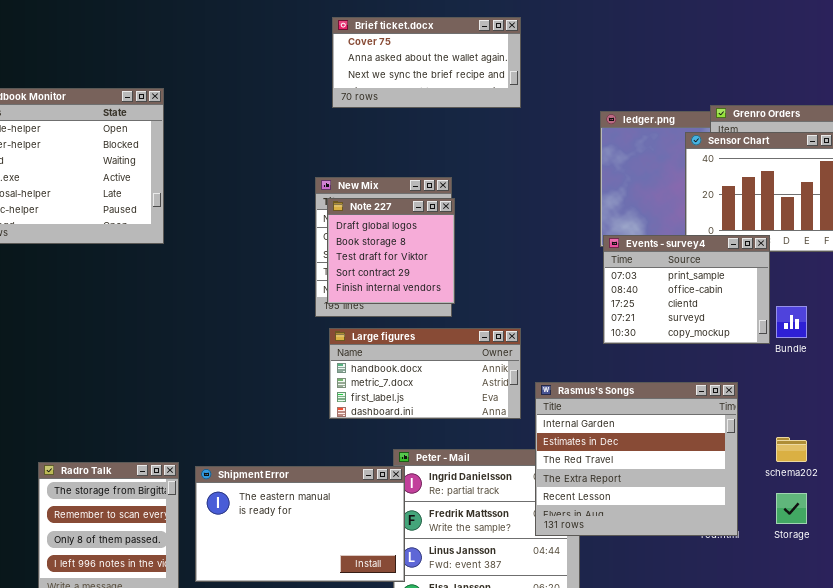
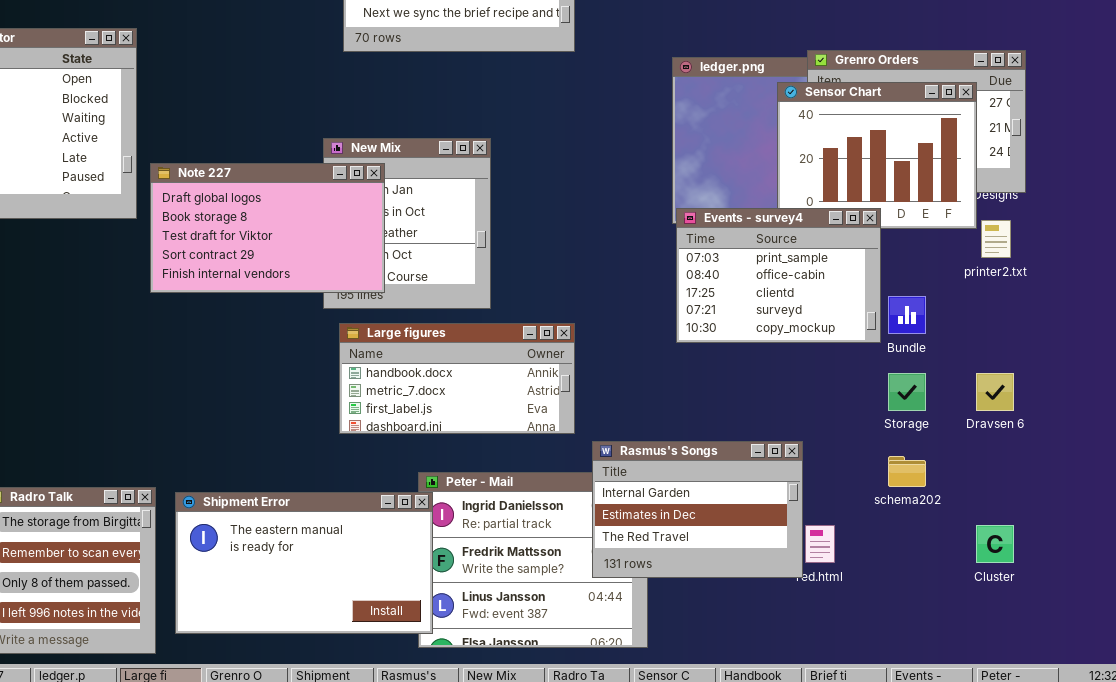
Note 227: [327,198,455,304] -> [150,163,385,293], moved, resized
Rasmus's Songs: [535,382,738,536] -> [592,441,803,578], resized
Storage: [776,493,807,524] -> [888,373,926,411], moved

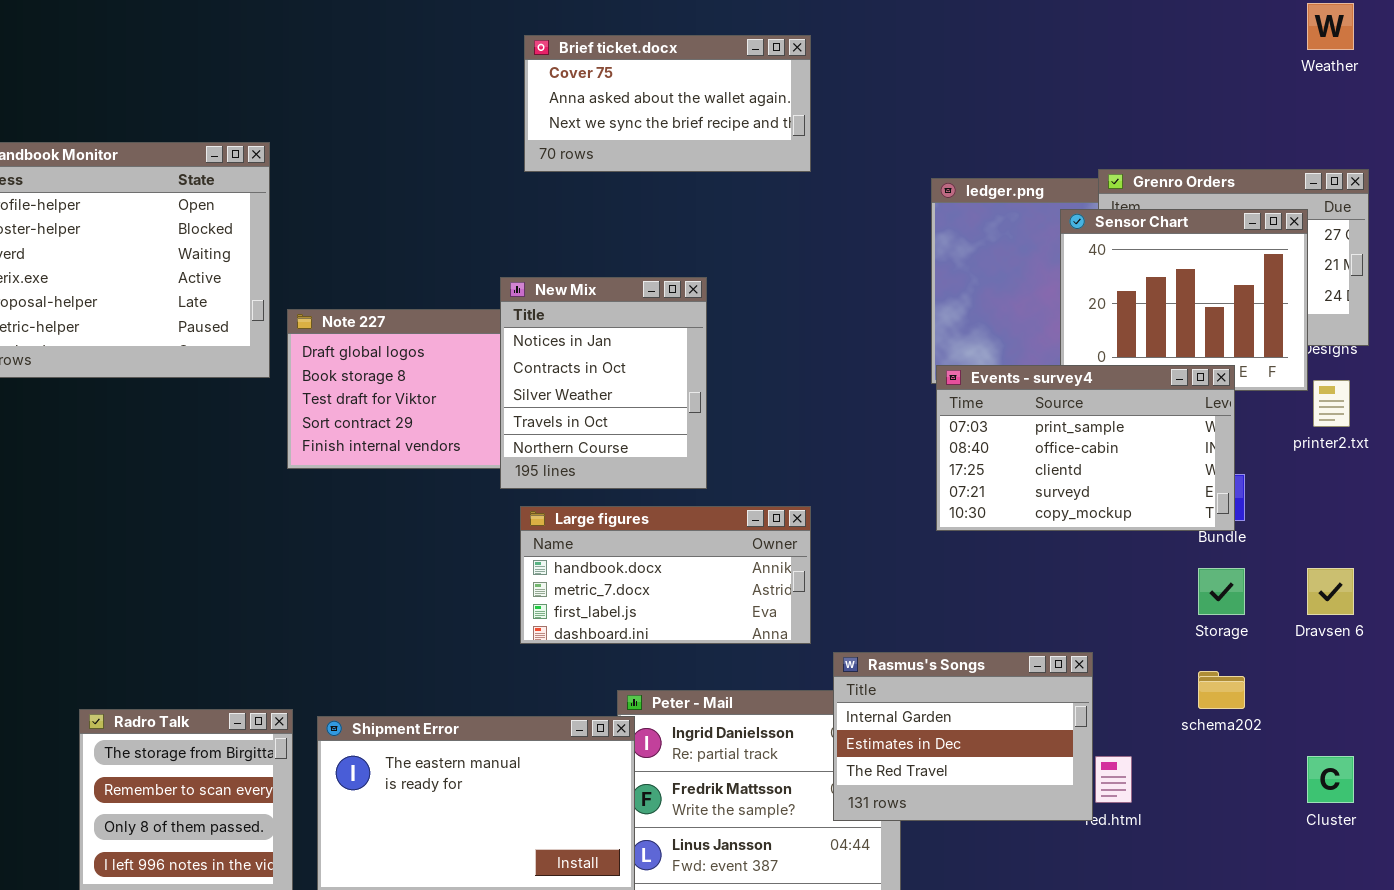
New Mix: [323,138,491,309] -> [500,277,707,489], raised
Events - survey4: [676,208,881,343] -> [936,365,1235,531], resized

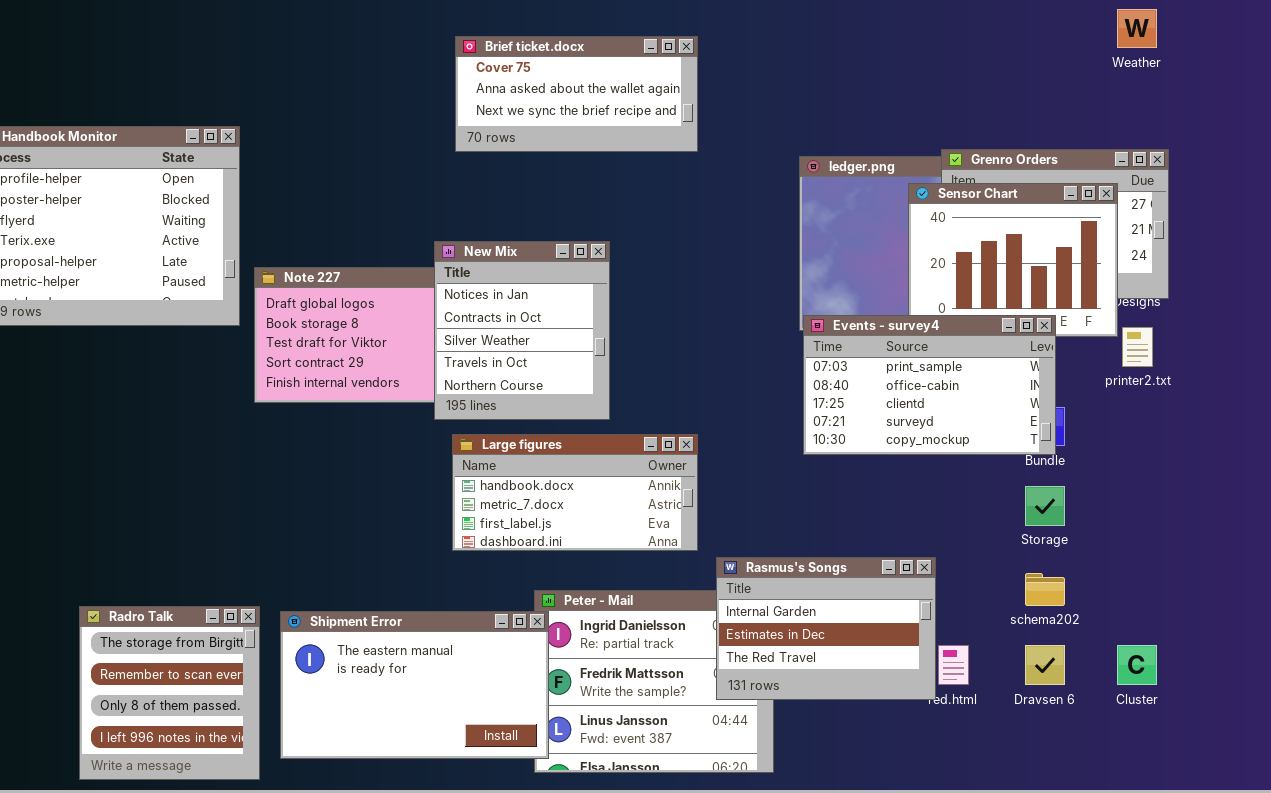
Dravsen 6: [1307,568,1354,615] -> [1025,645,1065,685], moved

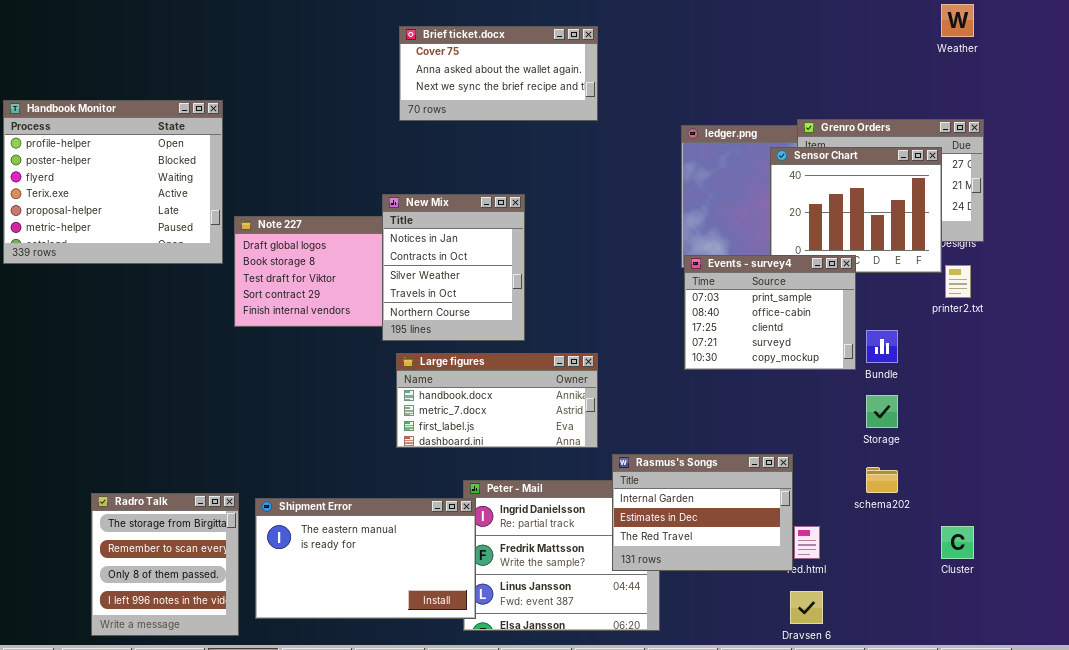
Events - survey4: [803,315,1056,455] -> [684,255,856,370], resized
Dravsen 6: [1025,645,1065,685] -> [790,591,823,624], moved

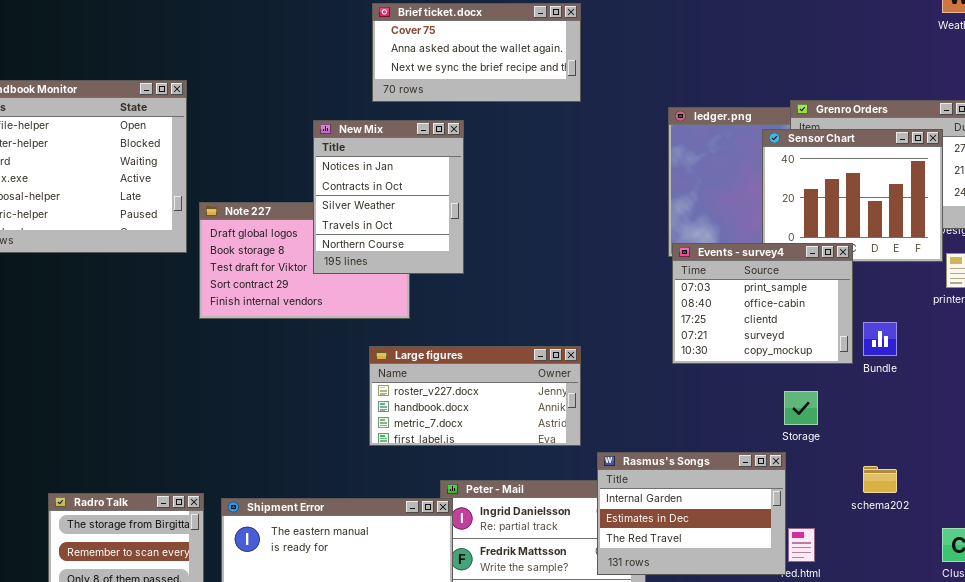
New Mix: [382,194,525,341] -> [313,120,464,274], moved
Large figures: [396,353,598,448] -> [369,346,581,446], scrolled up 1 row
Storage: [866,395,898,428] -> [784,391,818,425], moved

